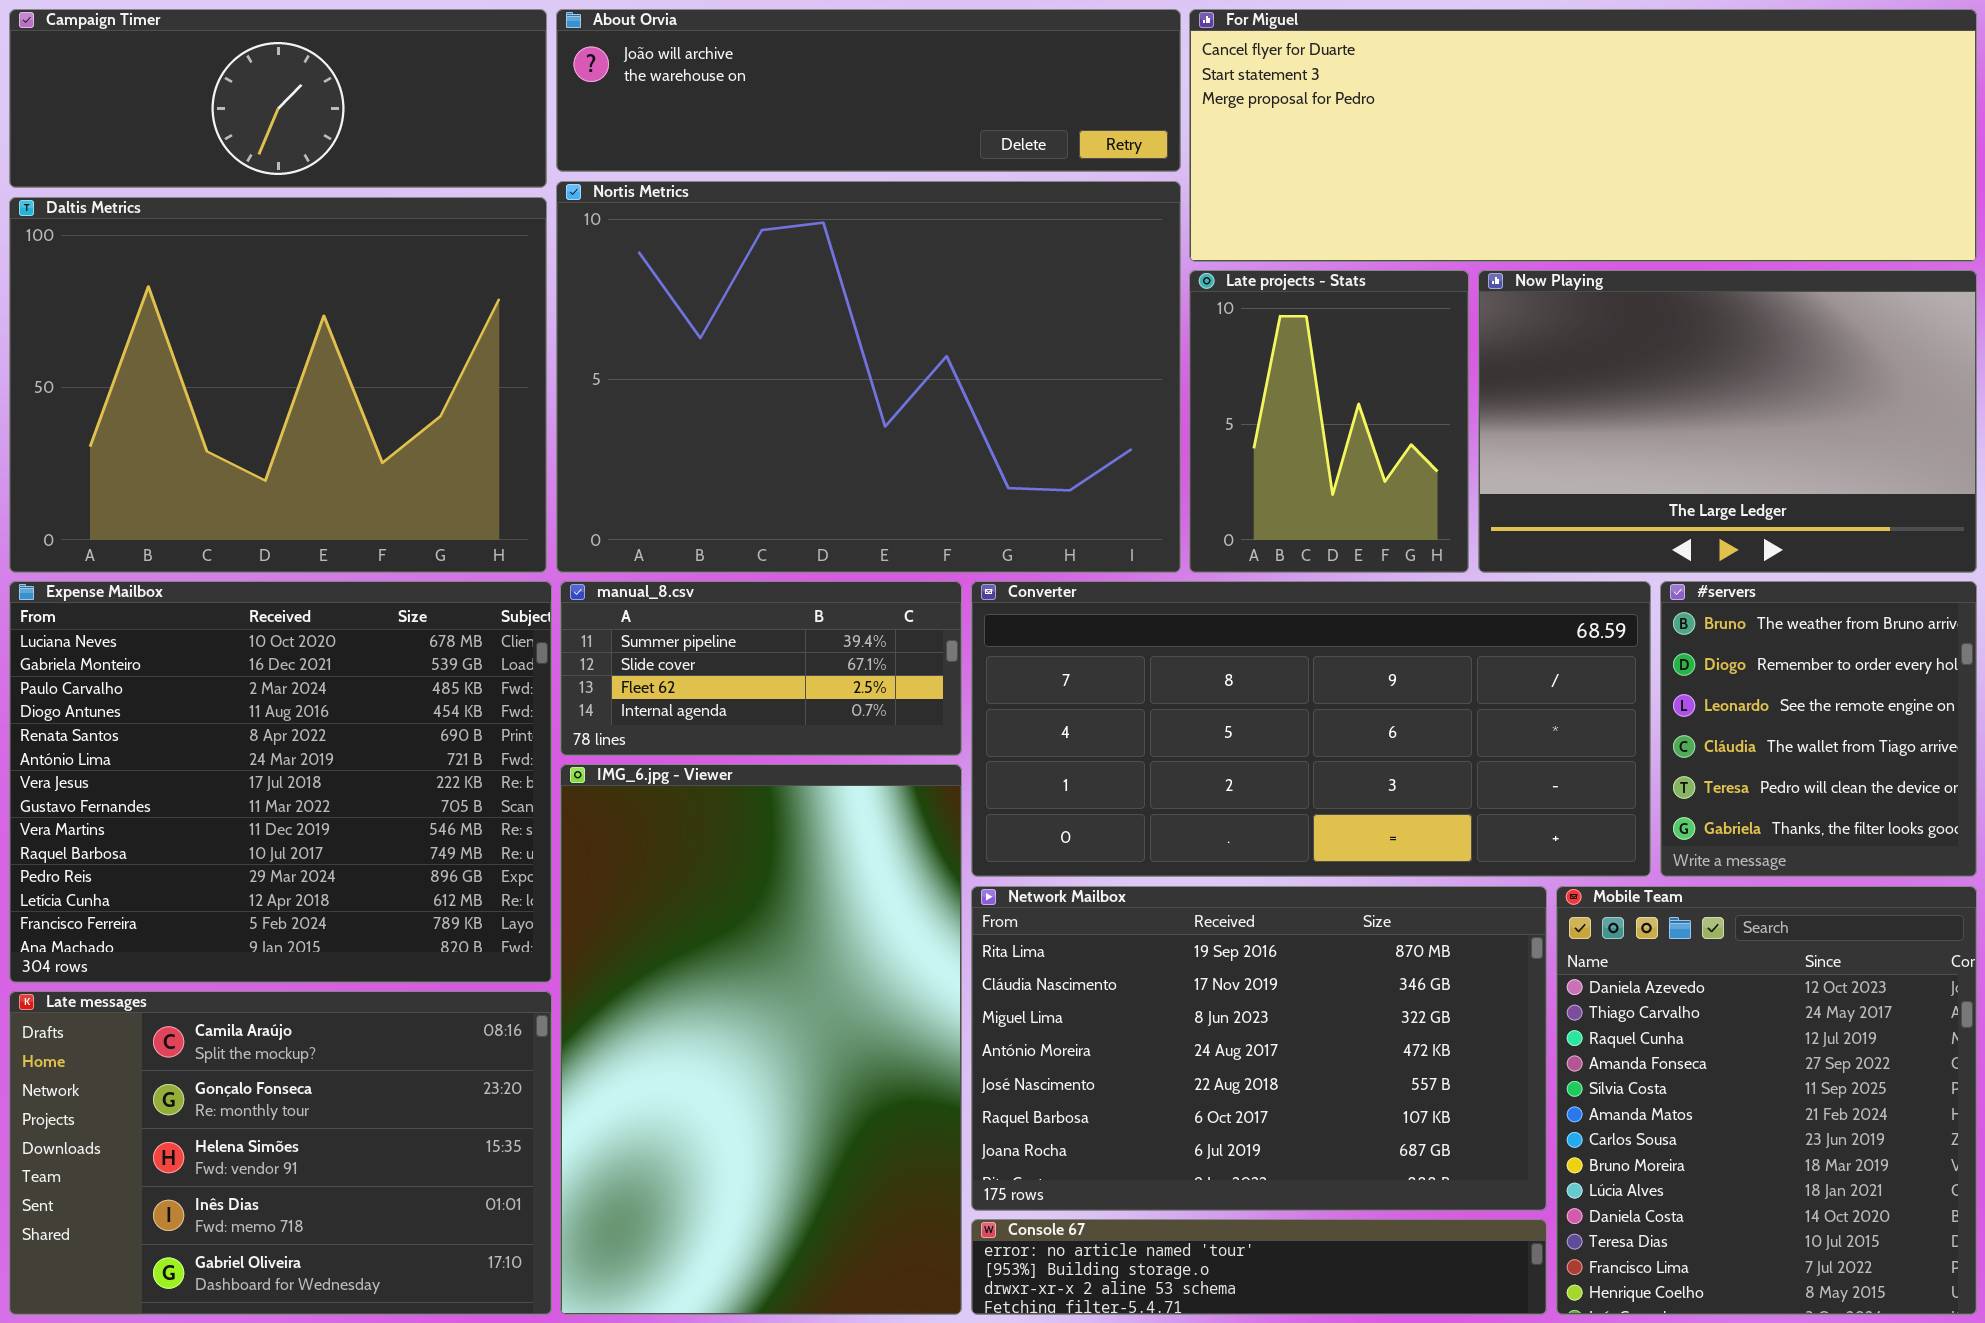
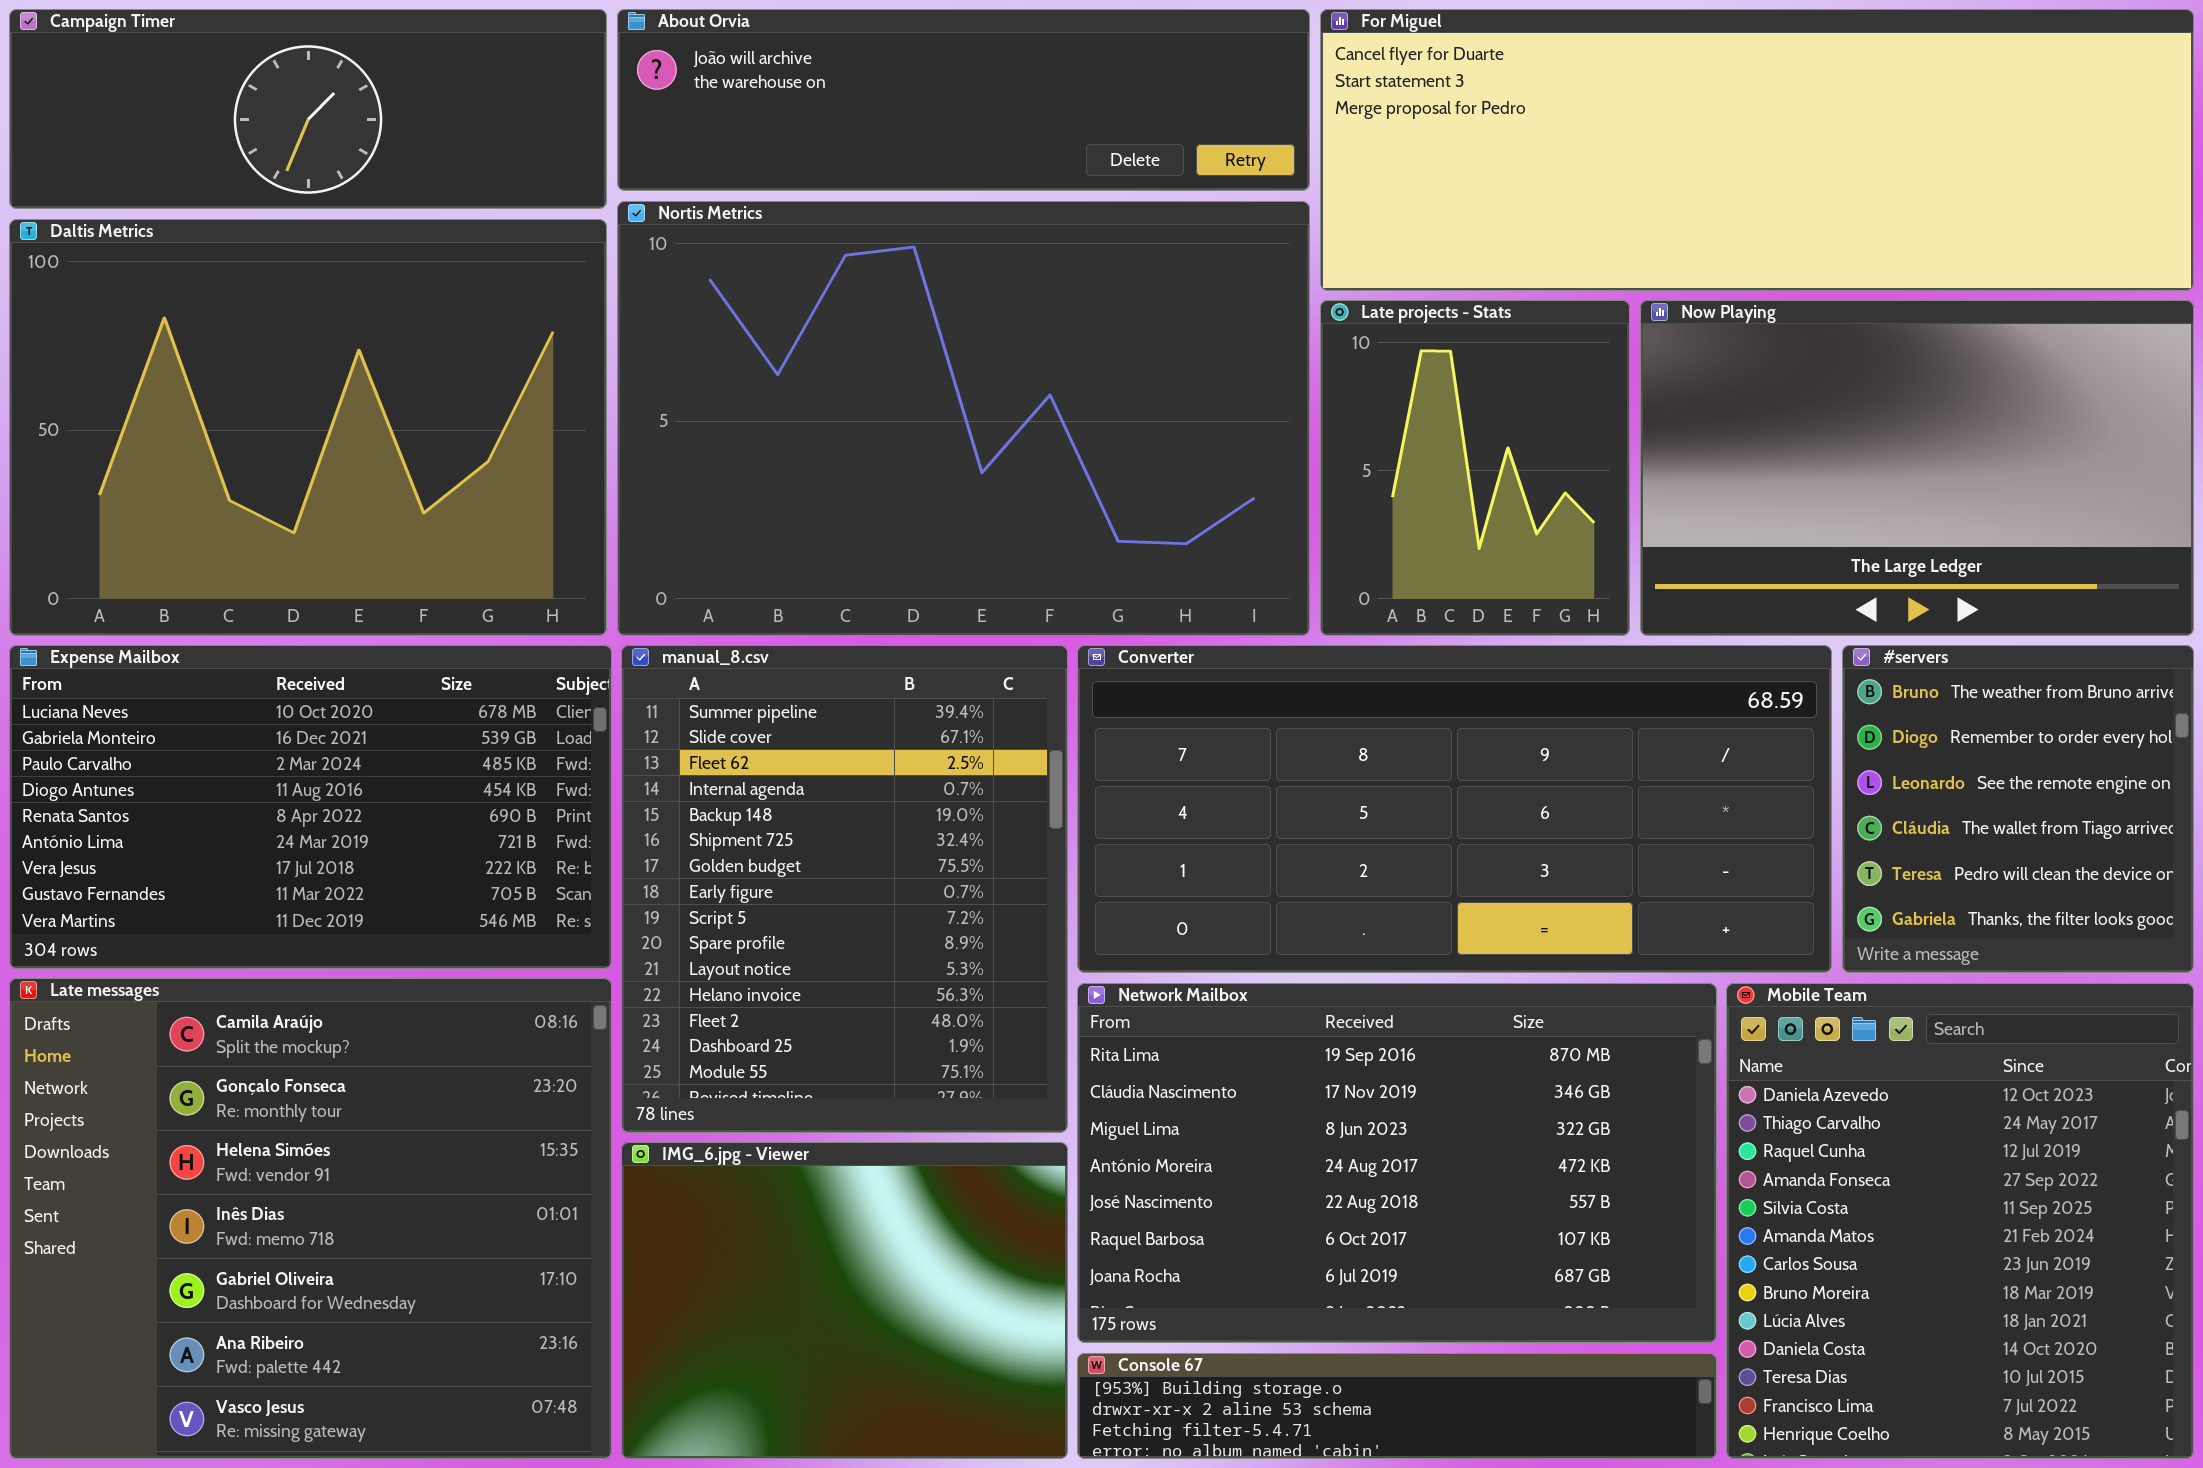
Expense Mailbox: [9,581,552,983] -> [9,645,612,969], resized
manual_8.csv: [560,581,962,756] -> [621,645,1068,1133], resized
IMG_6.jpg - Viewer: [560,764,962,1315] -> [621,1142,1068,1459], resized
Late messages: [9,991,552,1315] -> [9,978,612,1459], resized
Console 67: [971,1219,1547,1315] -> [1077,1353,1717,1459], scrolled down 1 row

